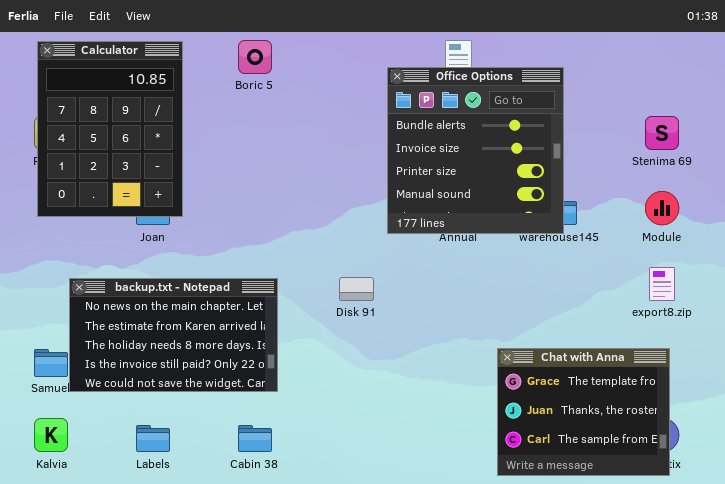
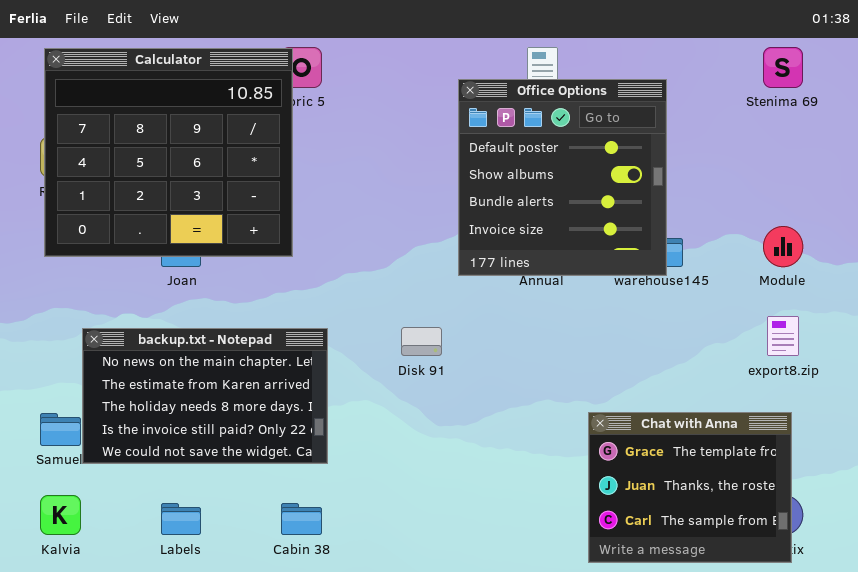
Calculator: [37,41,183,217] -> [44,48,293,257], resized
Office Options: [387,67,564,234] -> [458,79,667,276], scrolled up 2 rows
Stenima 69: [645,116,679,150] -> [763,47,803,88], moved

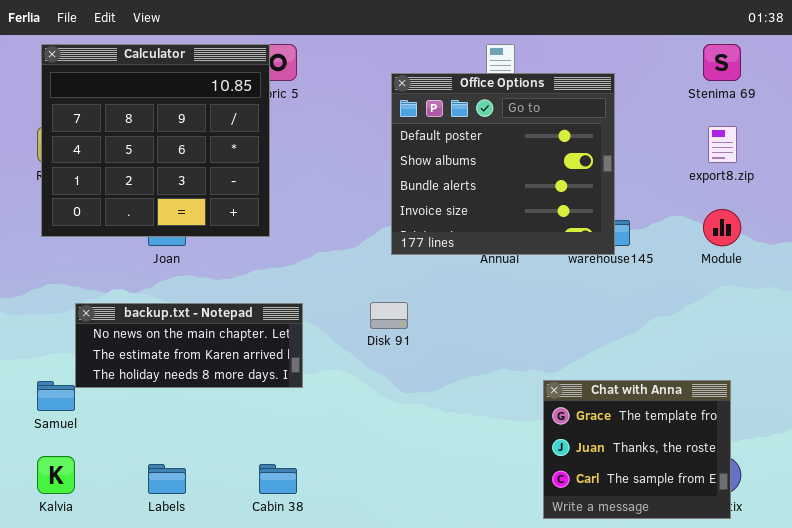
Office Options: [458,79,667,276] -> [391,73,615,255], resized
export8.zip: [767,316,799,356] -> [708,126,737,163], moved
backup.txt - Notepad: [82,328,328,464] -> [75,303,303,388], resized

